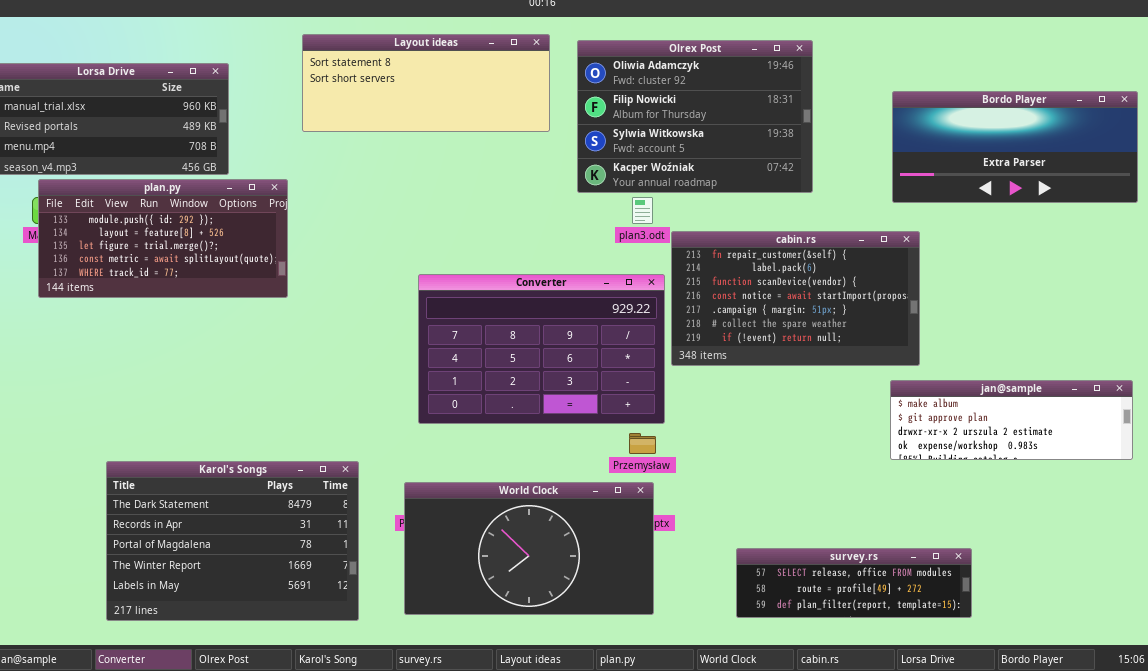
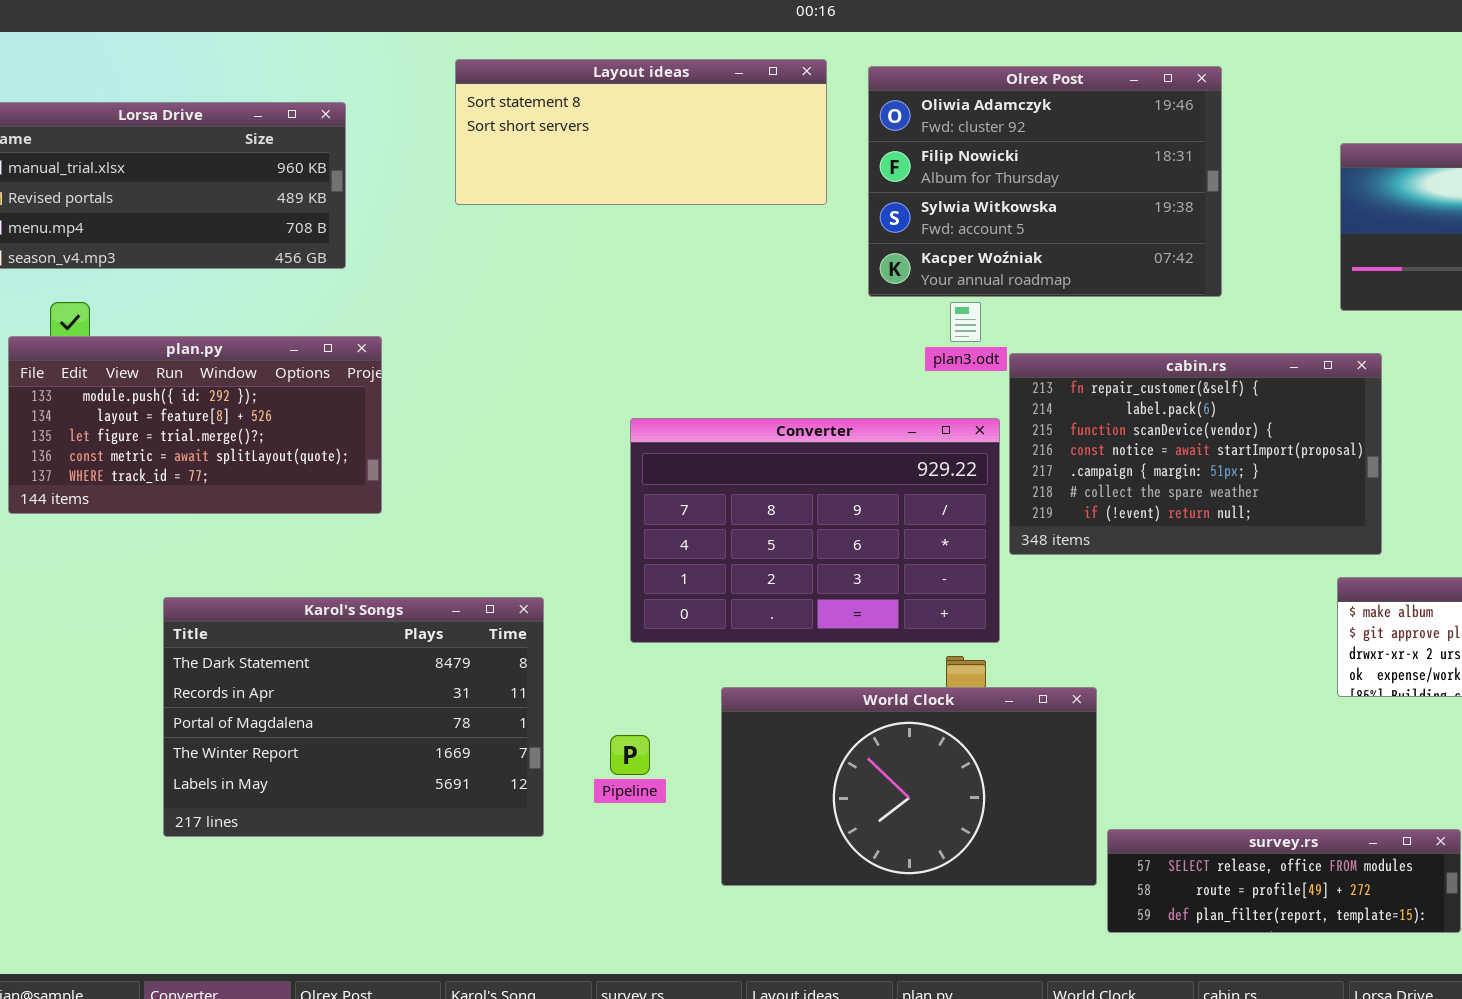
plan.py: [38,179,288,298] -> [8,336,382,514], moved
Karol's Songs: [106,461,359,621] -> [163,597,544,837], moved
World Clock: [404,482,654,615] -> [721,687,1097,886], moved

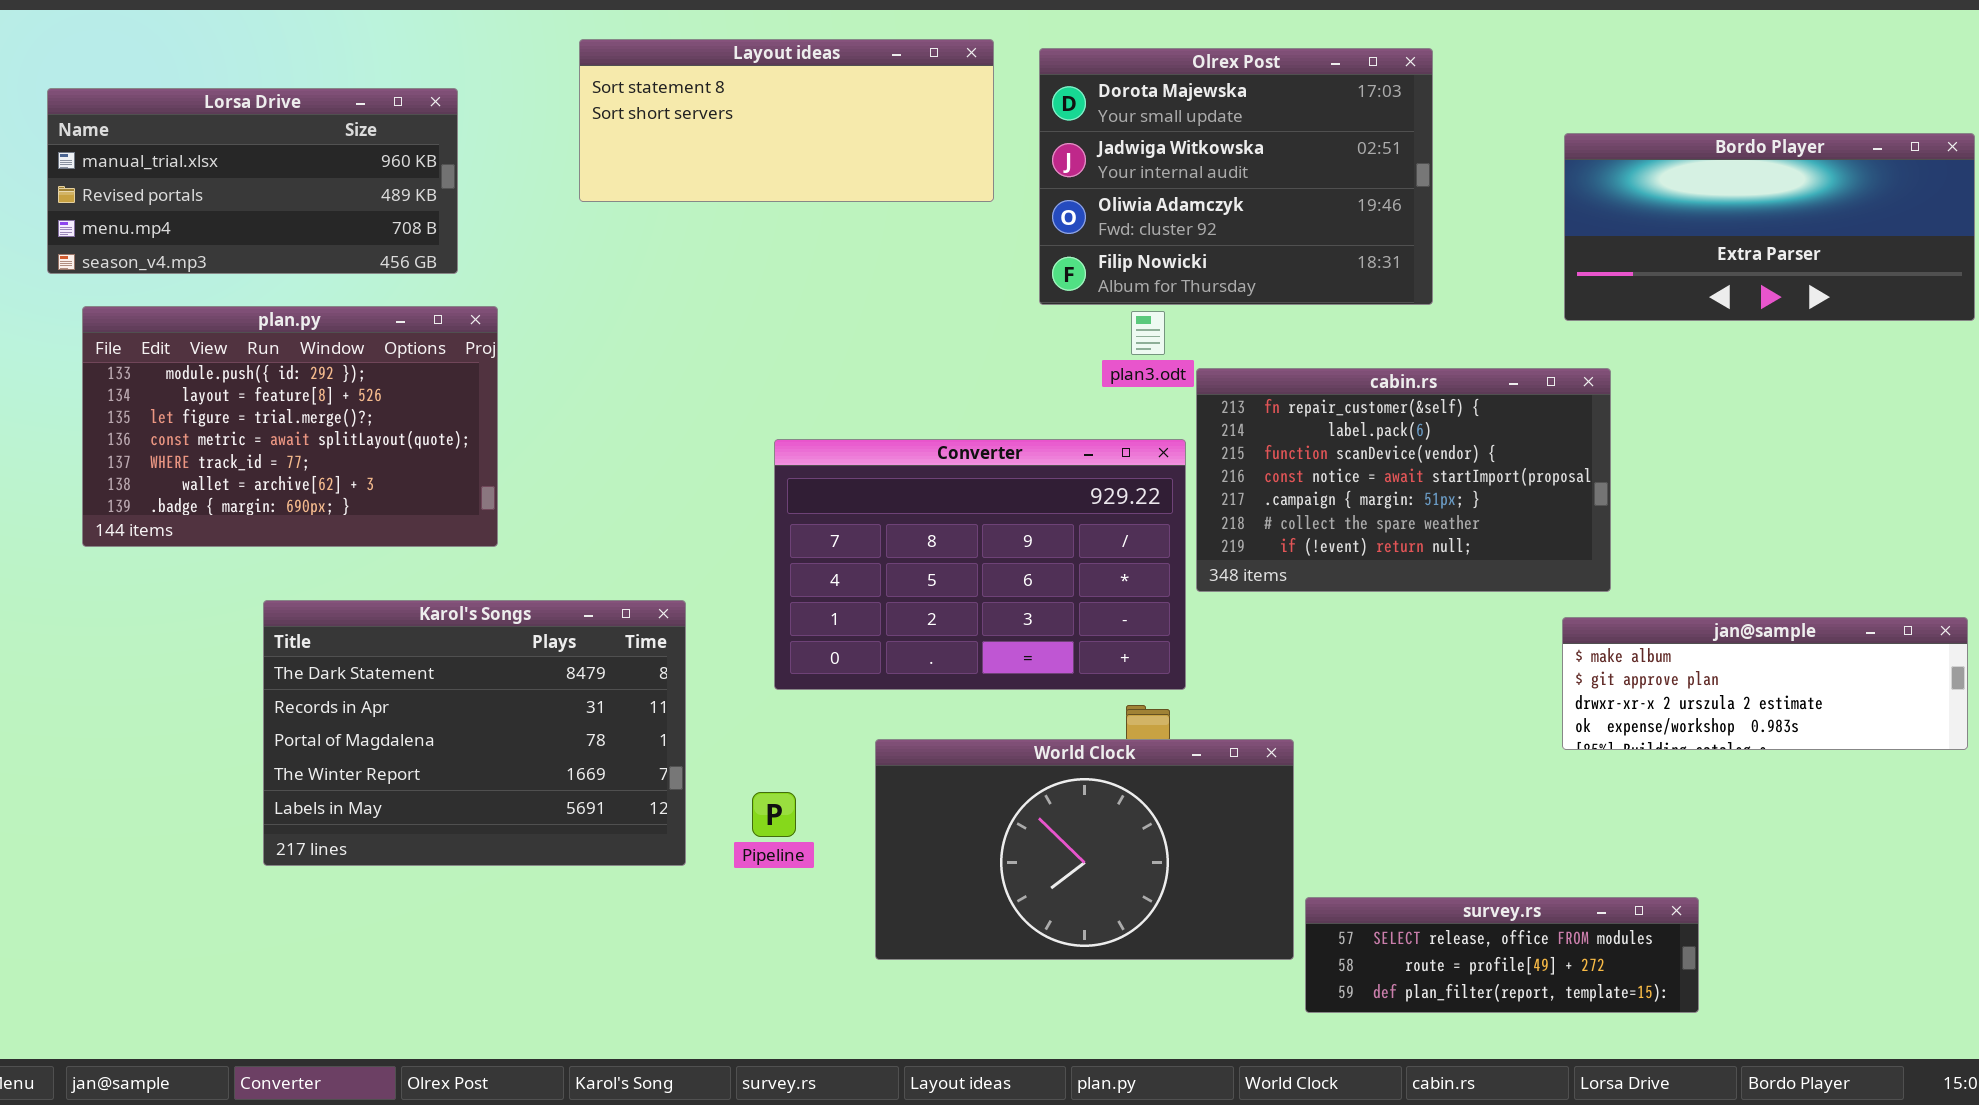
Olrex Post: [868,66,1222,297] -> [1039,48,1433,305], scrolled up 2 rows
plan.py: [8,336,382,514] -> [82,306,498,547], resized
Karol's Songs: [163,597,544,837] -> [263,600,686,866], moved

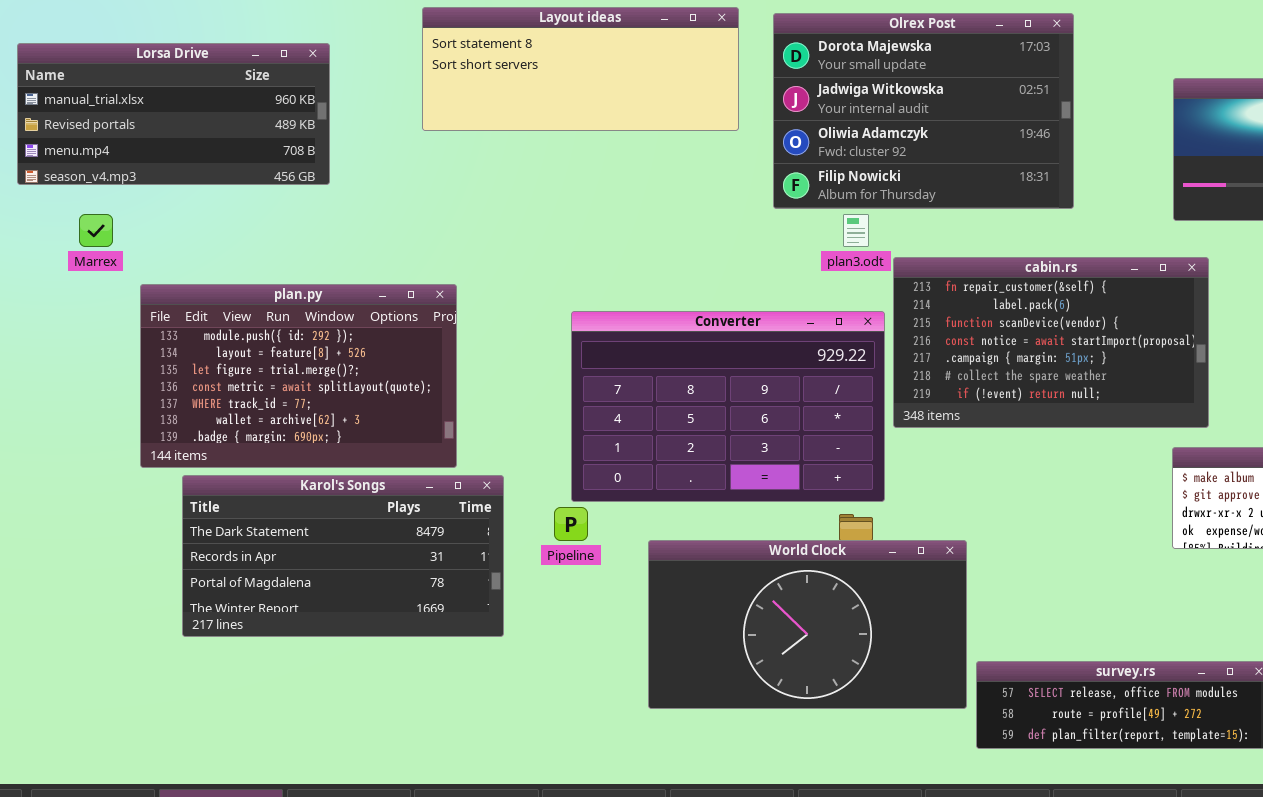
plan.py: [82,306,498,547] -> [140,284,457,468], moved
Karol's Songs: [263,600,686,866] -> [182,475,504,637], resized
Pipeline: [752,792,796,837] -> [554,507,588,541], moved

